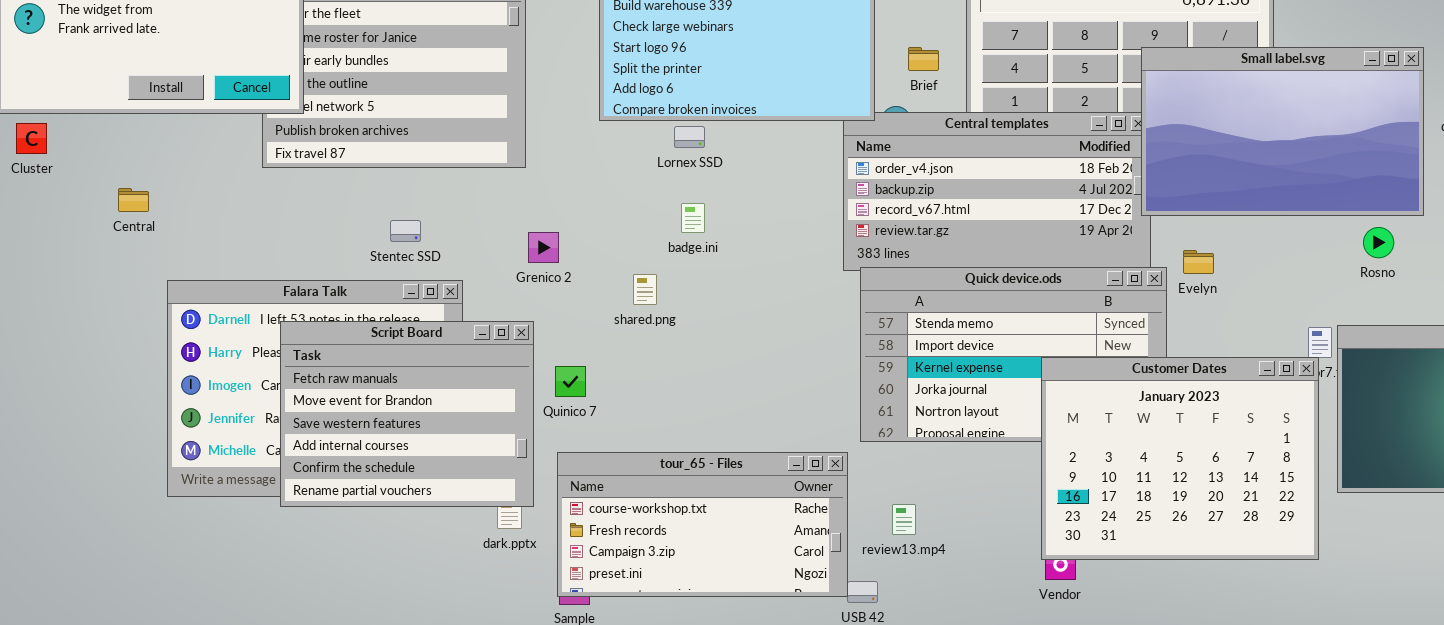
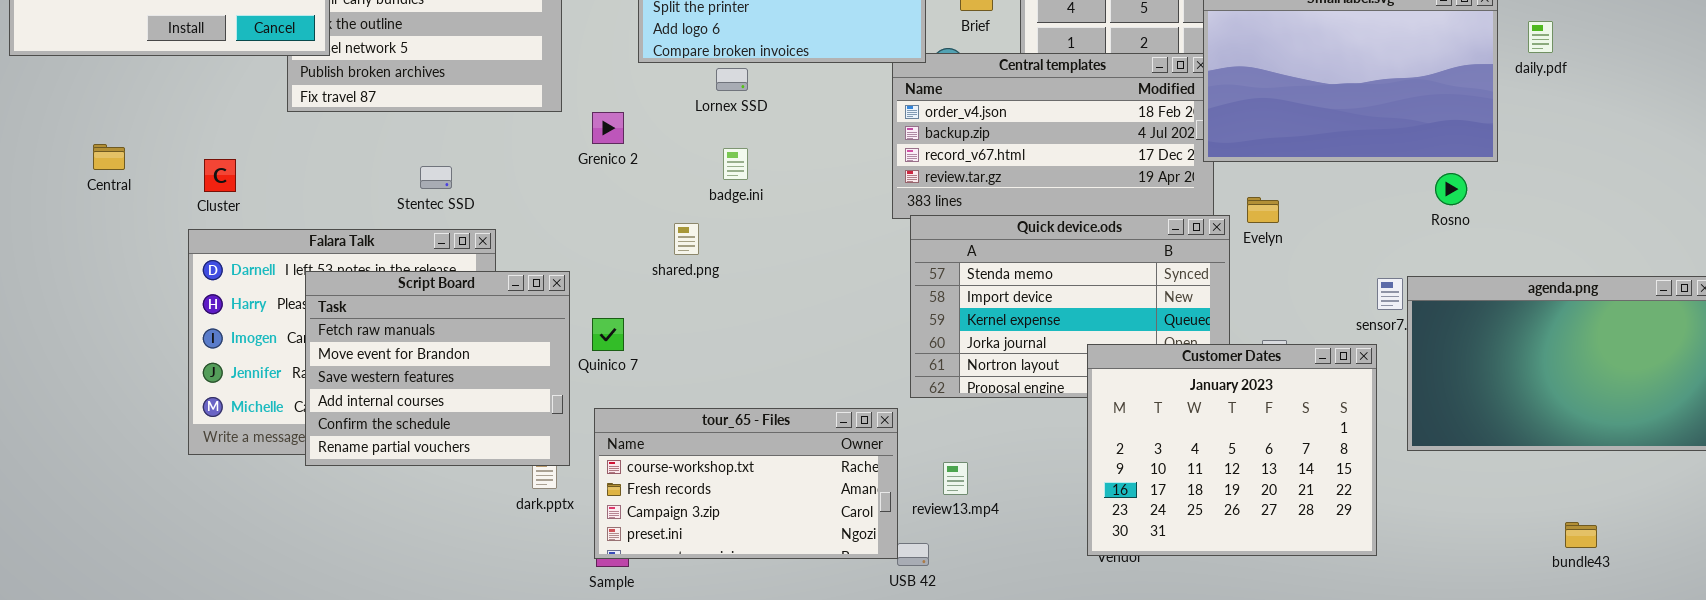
Cluster: [16,123,47,154] -> [204,159,236,192], moved
Central: [118,188,149,212] -> [93,144,125,170], moved
Grenico 2: [528,232,559,263] -> [592,112,624,144], moved
Customer Dates: [1041,357,1319,560] -> [1087,344,1377,556], moved

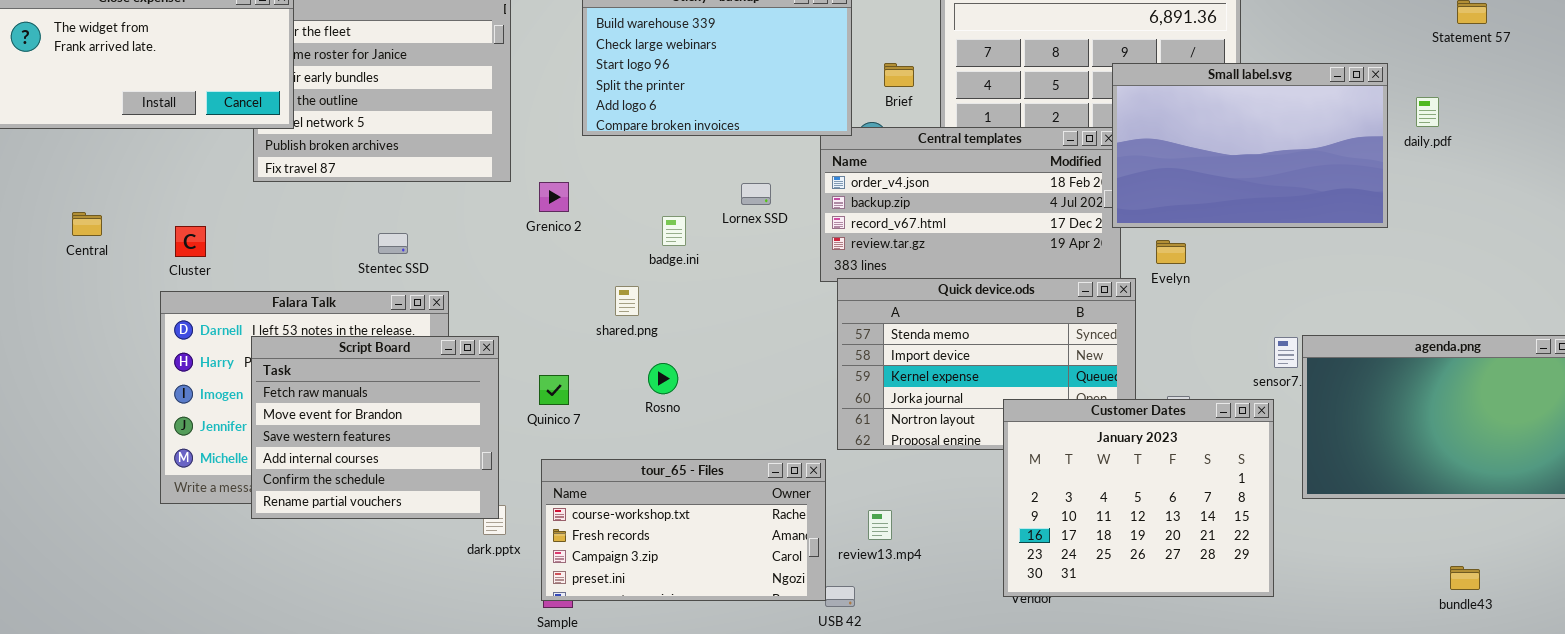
Lornex SSD: [716,68,748,91] -> [741,183,771,205], moved
Rosno: [1435,173,1467,205] -> [648,363,678,394], moved
Evelyn: [1247,197,1279,223] -> [1156,240,1186,264], moved
Script Board: [305,271,570,466] -> [251,336,499,519], moved

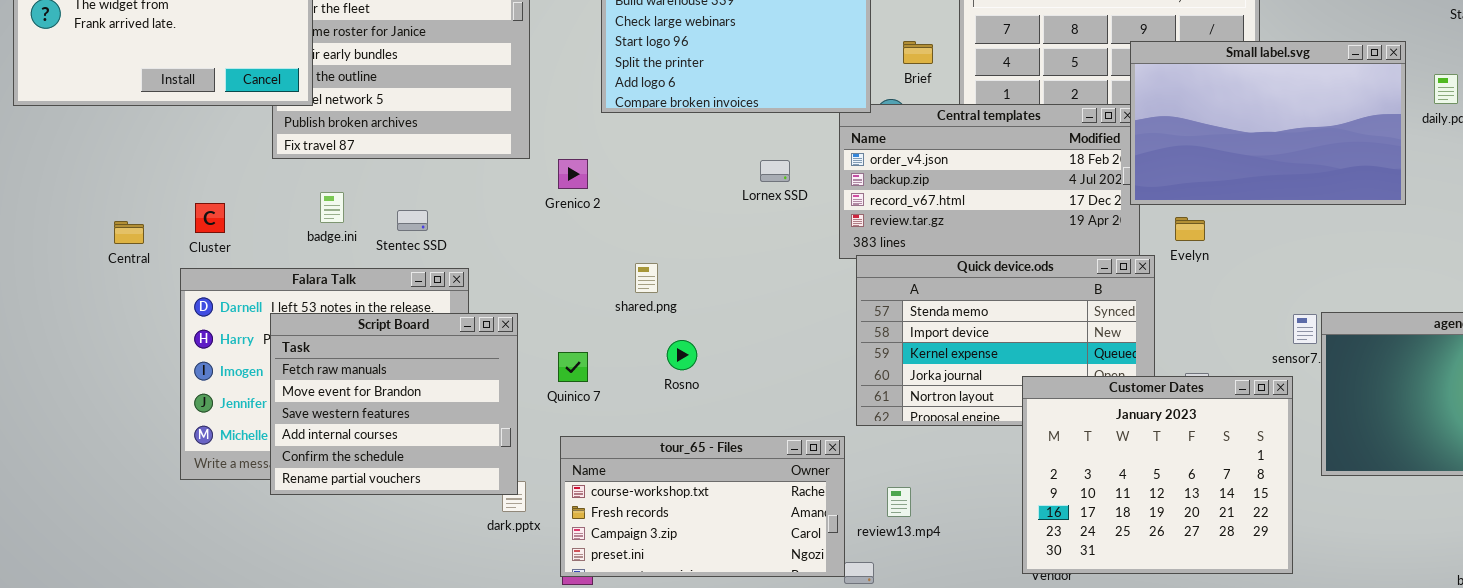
Central: [72,212,102,236] -> [114,221,144,244], moved
badge.ini: [662,216,686,246] -> [320,192,344,223], moved

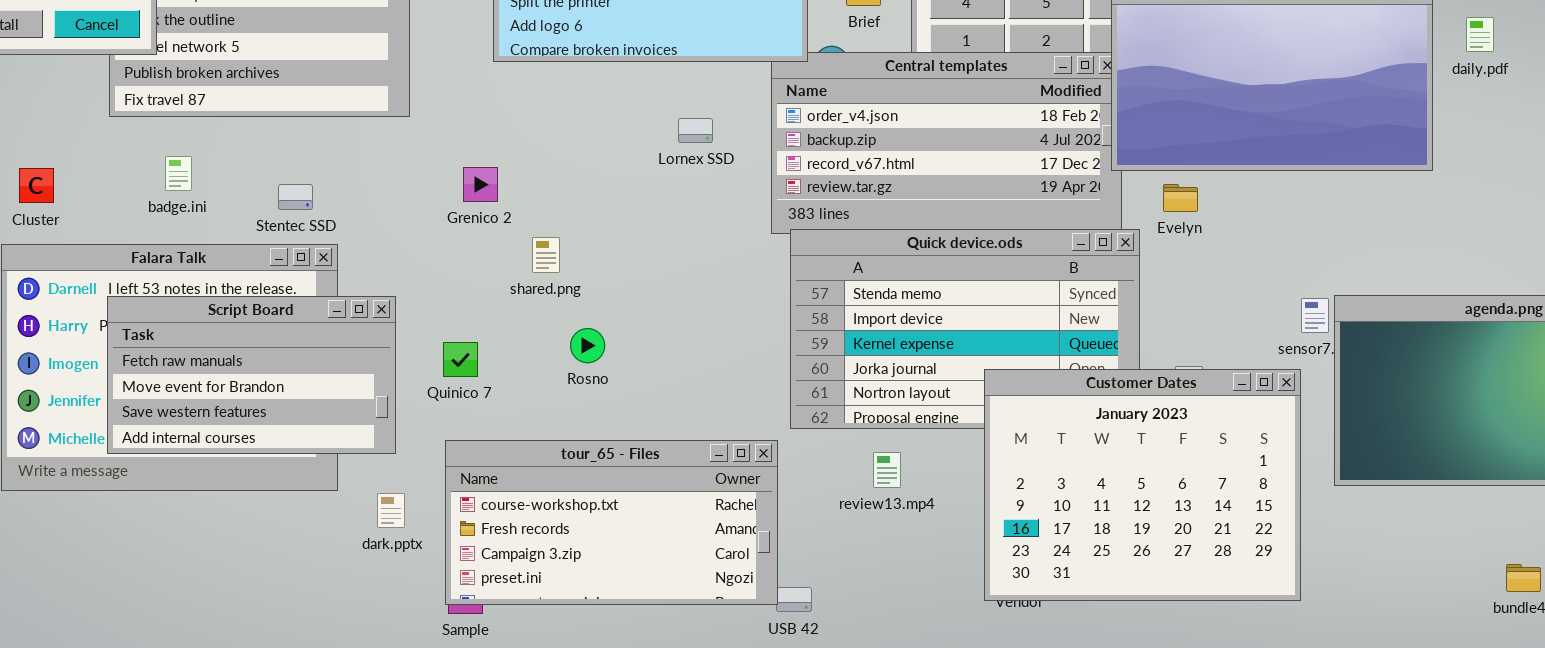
Grenico 2: [558,159,588,189] -> [463,167,498,202], moved
Stentec SSD: [397,210,428,231] -> [278,184,313,210], moved
Script Board: [270,313,518,495] -> [107,296,396,454], resized
review13.mp4: [887,487,911,517] -> [873,452,901,488], moved

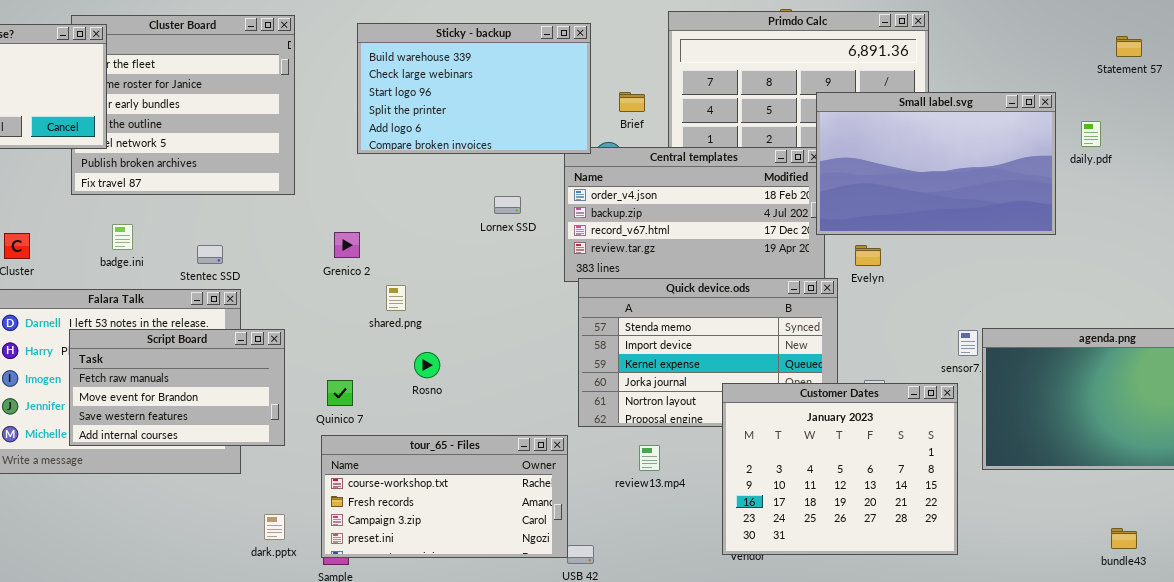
Quinico 7: [443,342,478,377] -> [327,380,353,406], moved
dark.pptx: [377,493,405,528] -> [264,514,285,540], moved

